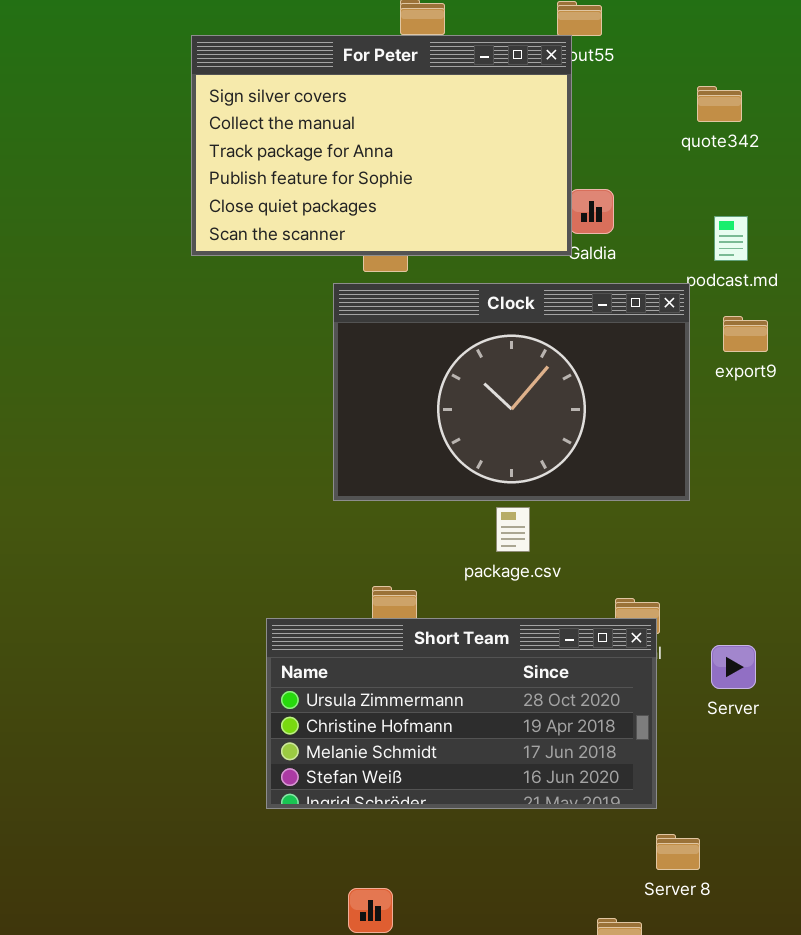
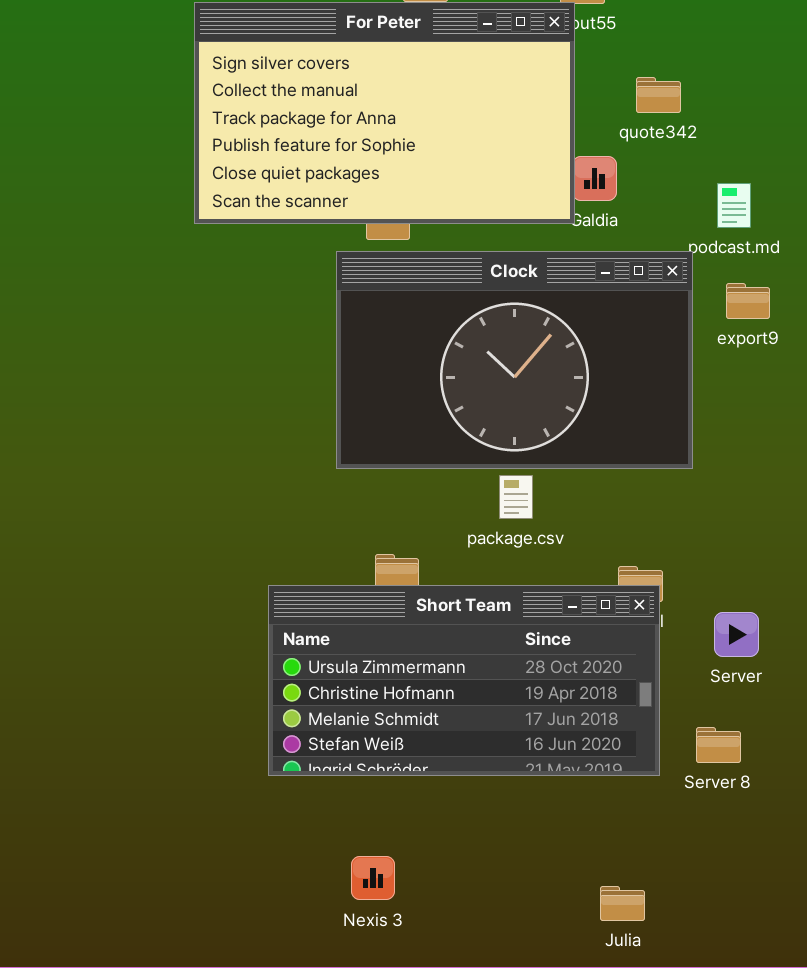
quote342: [697,86,742,122] -> [636,77,681,113], moved
Server 8: [656,834,700,870] -> [696,727,741,763], moved

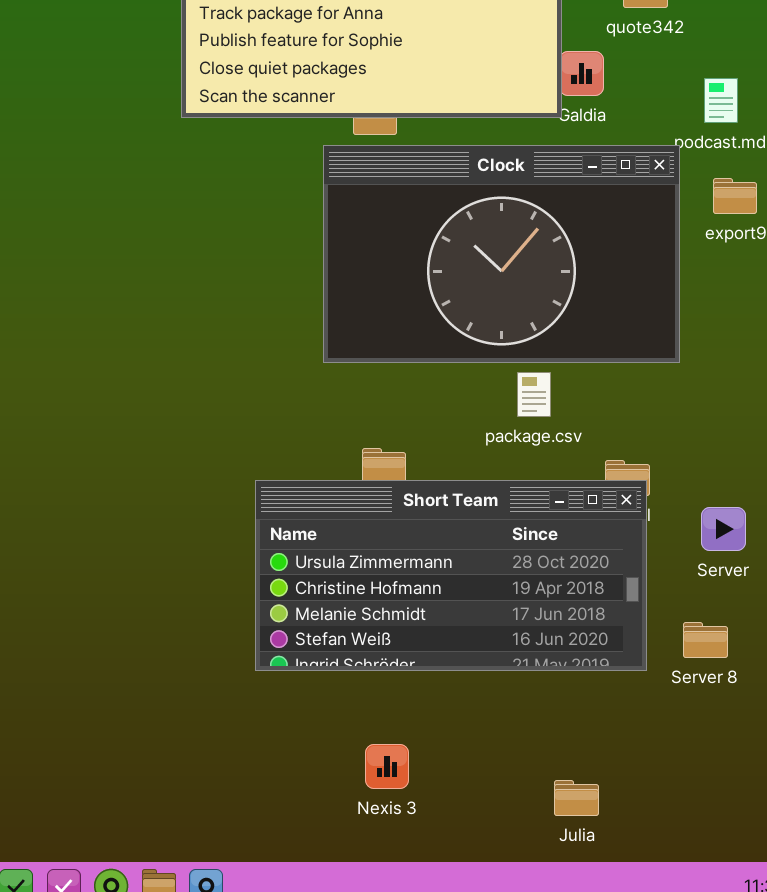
package.csv: [499,475,533,519] -> [517,372,551,417], moved
Nexis 3: [351,856,395,900] -> [365,744,409,789], moved
Julia: [600,886,645,921] -> [554,780,599,816], moved

